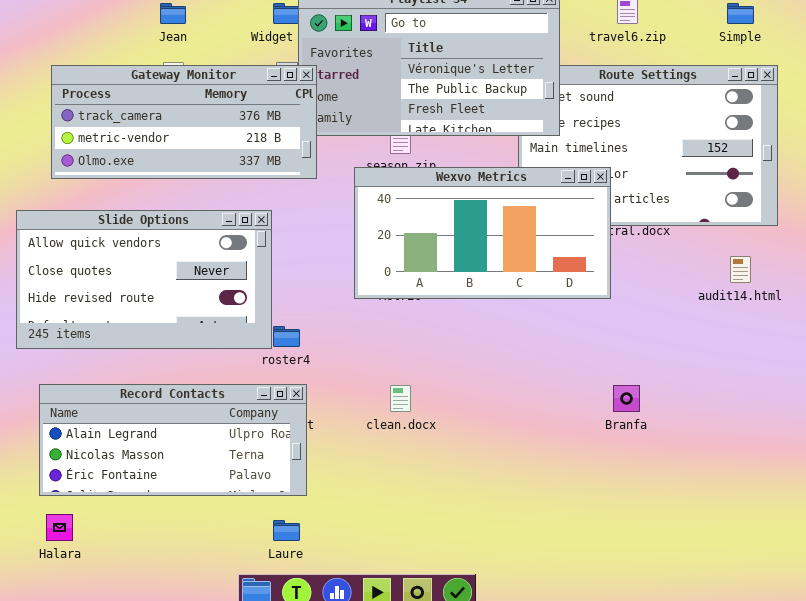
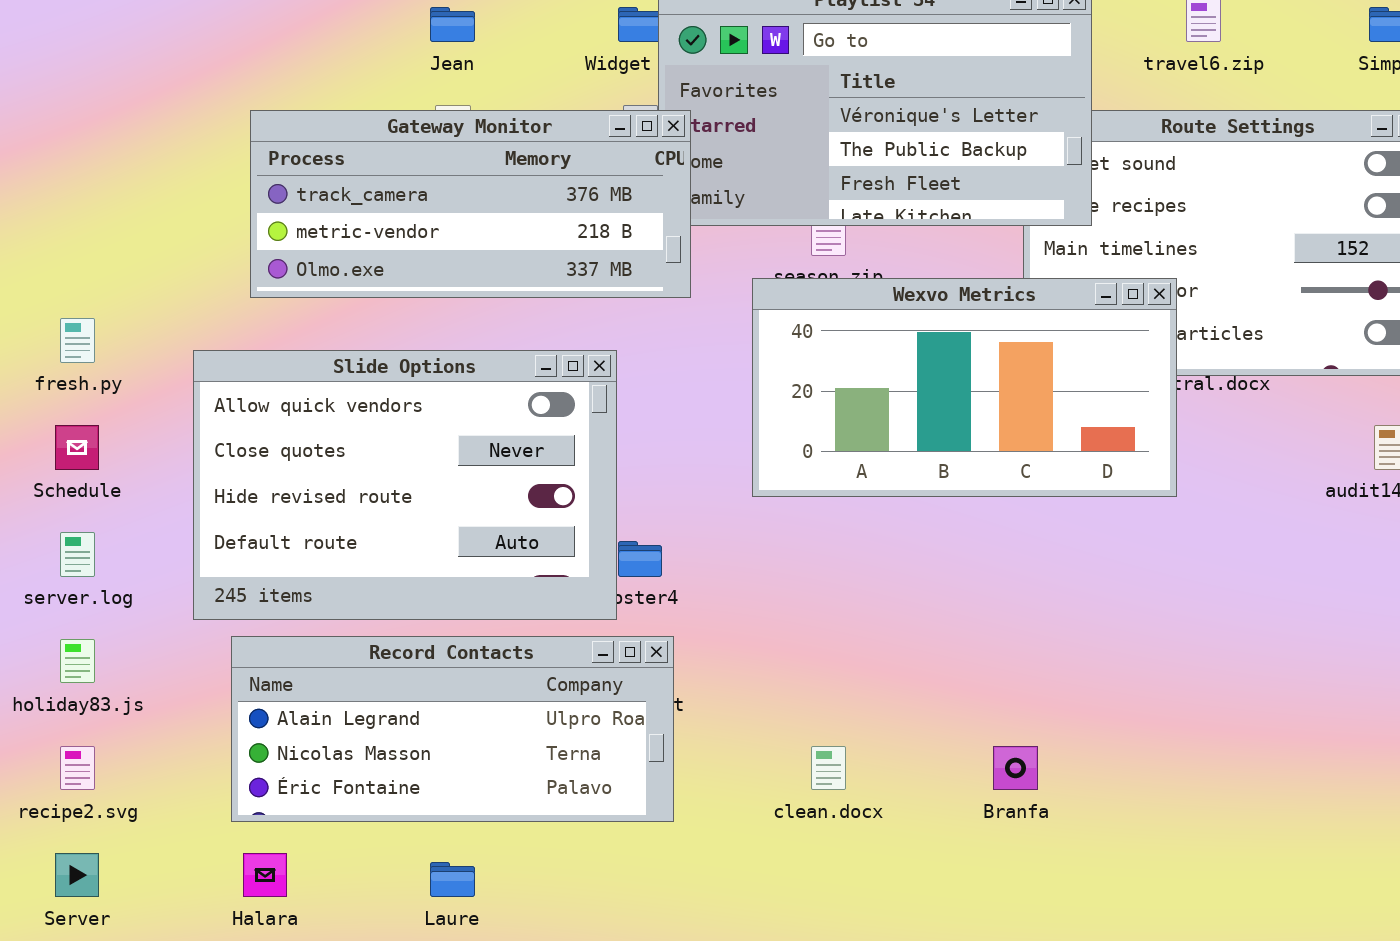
Slide Options: [16,210,272,349] -> [193,350,617,620], resized
clean.docx: [390,385,411,412] -> [811,746,846,790], moved
Branfa: [613,385,640,412] -> [993,746,1038,790], moved
Laure: [273,520,300,541] -> [430,862,475,897], moved

